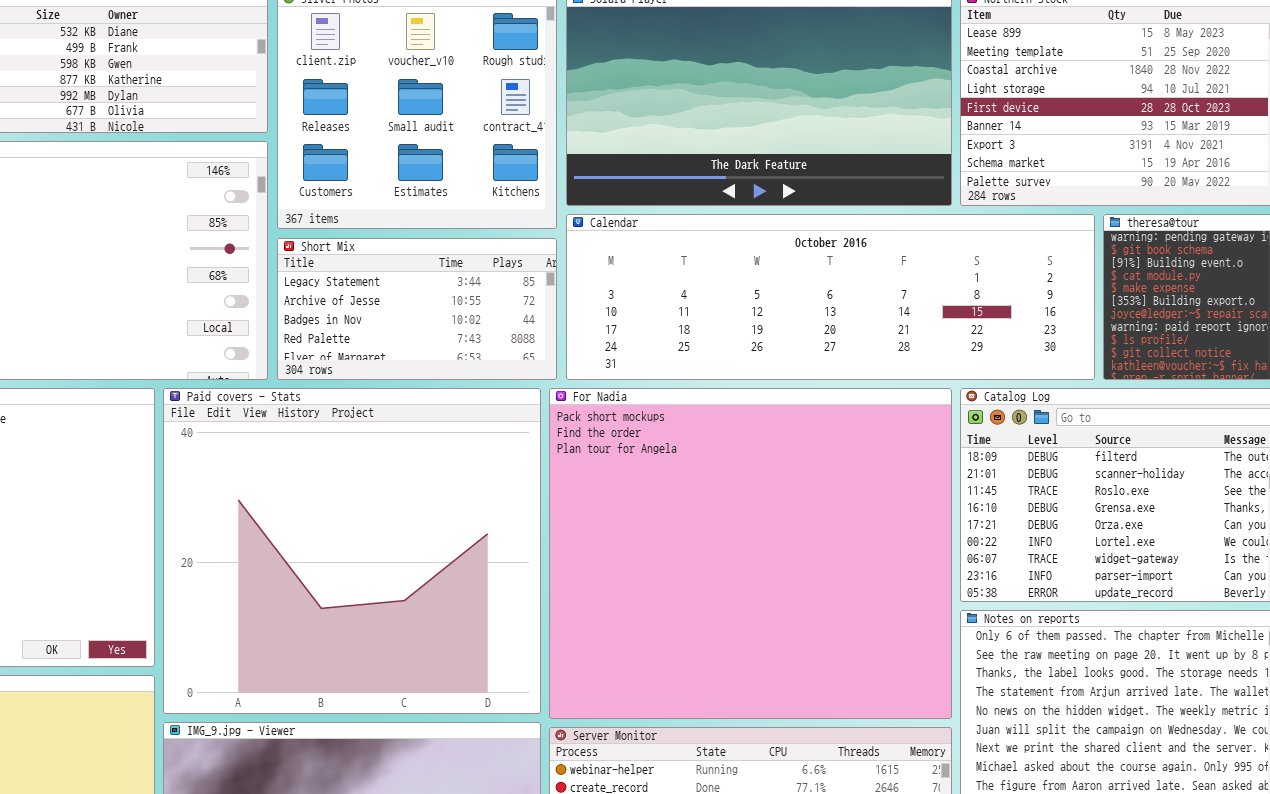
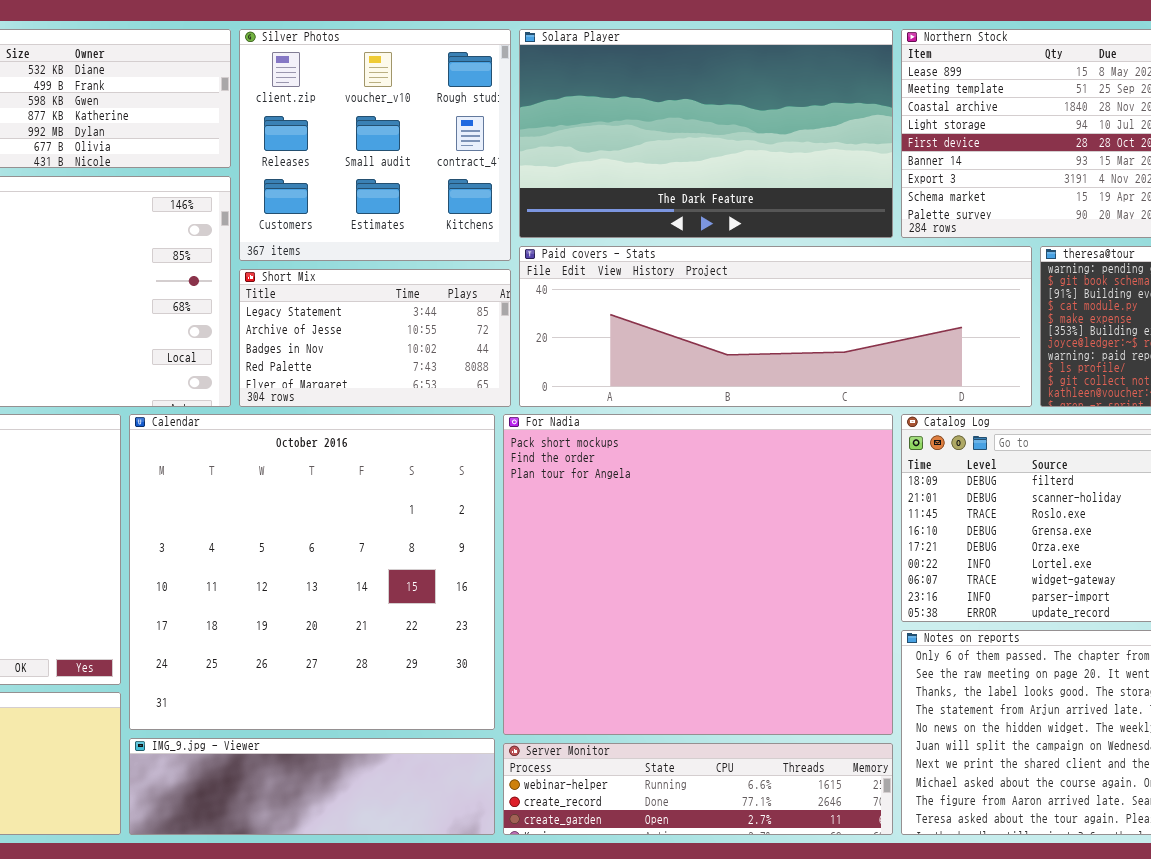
Calendar: [566,214,1095,380] -> [129,414,495,730], moved, resized
Paid covers - Stats: [163,388,541,714] -> [519,246,1032,407], moved, resized

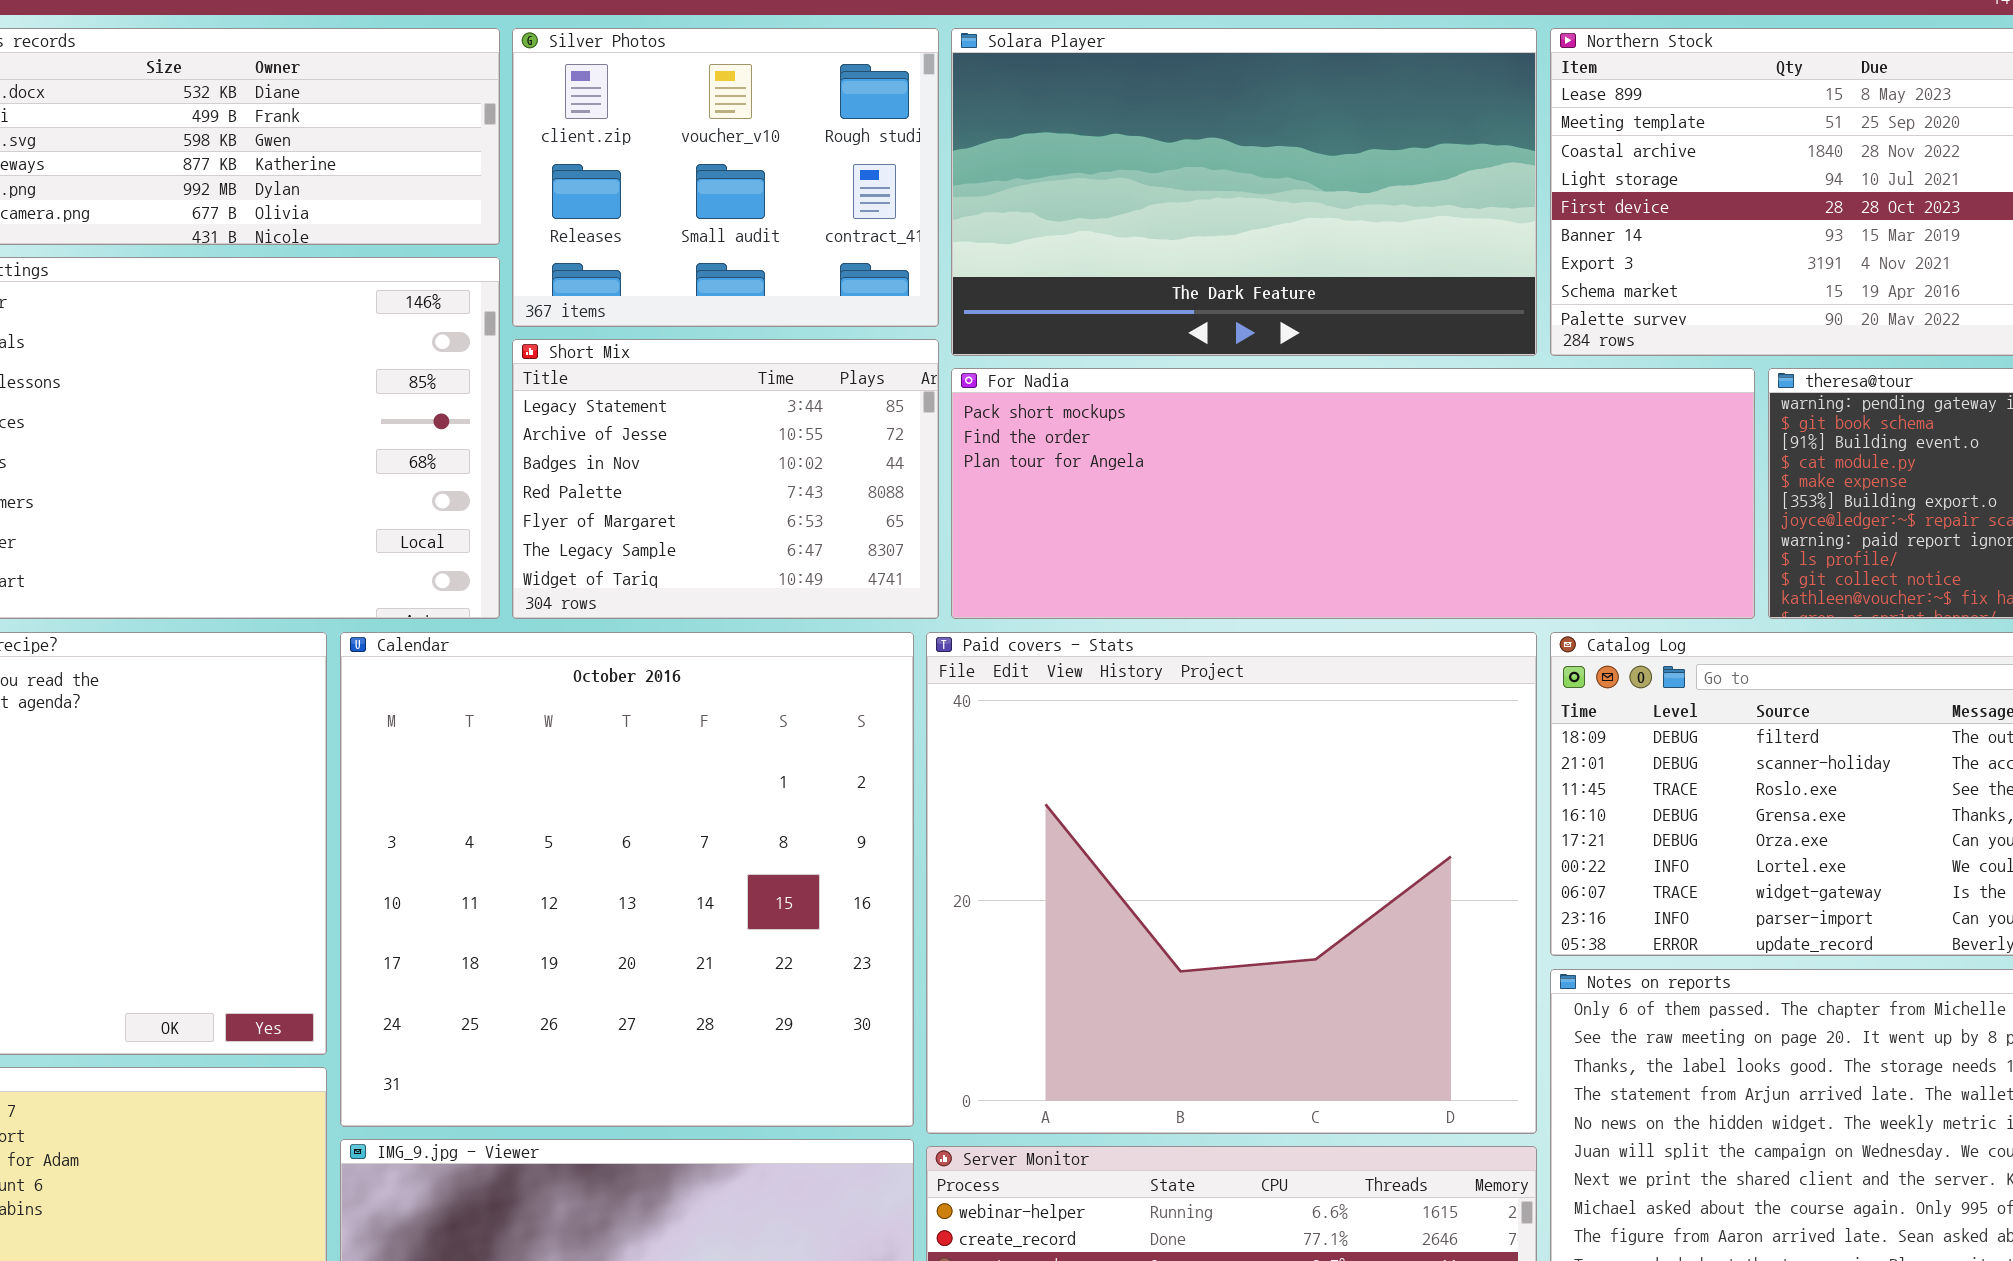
Silver Photos: [239,29,511,261] -> [512,28,939,327], resized
Paid covers - Stats: [519,246,1032,407] -> [926,632,1537,1134], moved, resized
Short Mix: [239,269,511,407] -> [512,339,939,619], resized
For Nadia: [503,414,893,735] -> [951,368,1755,619], moved, resized

